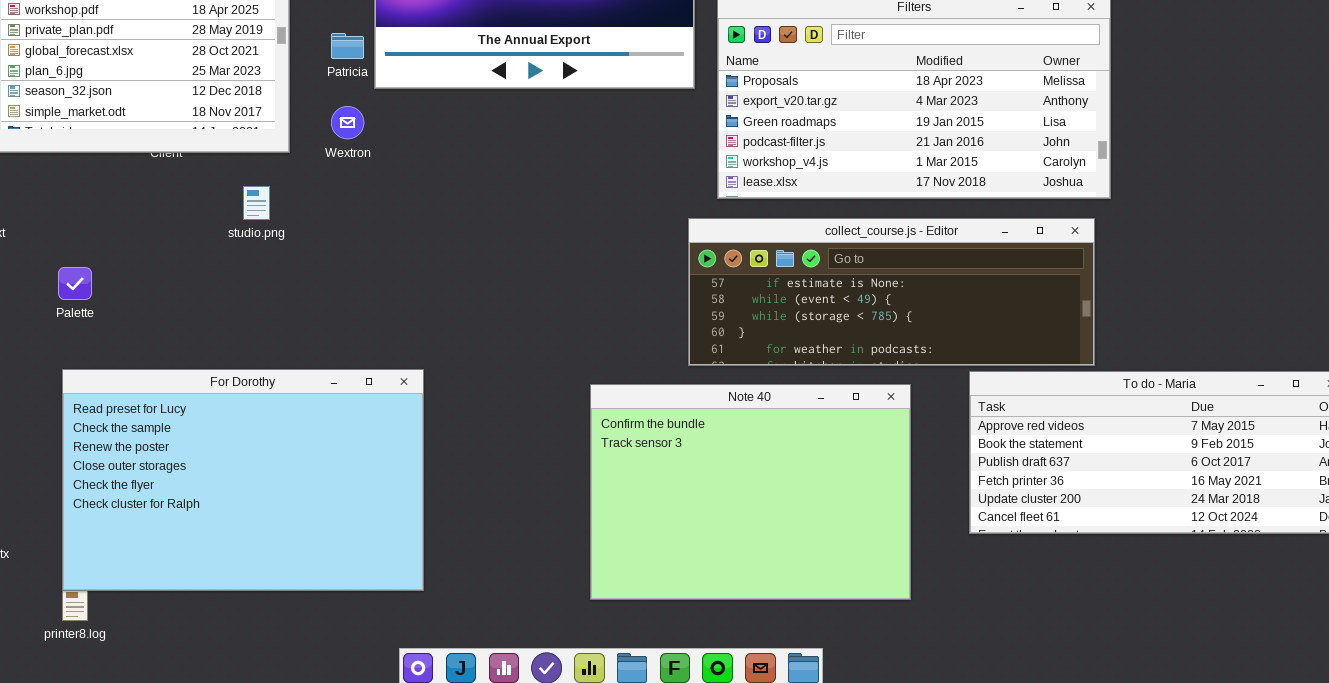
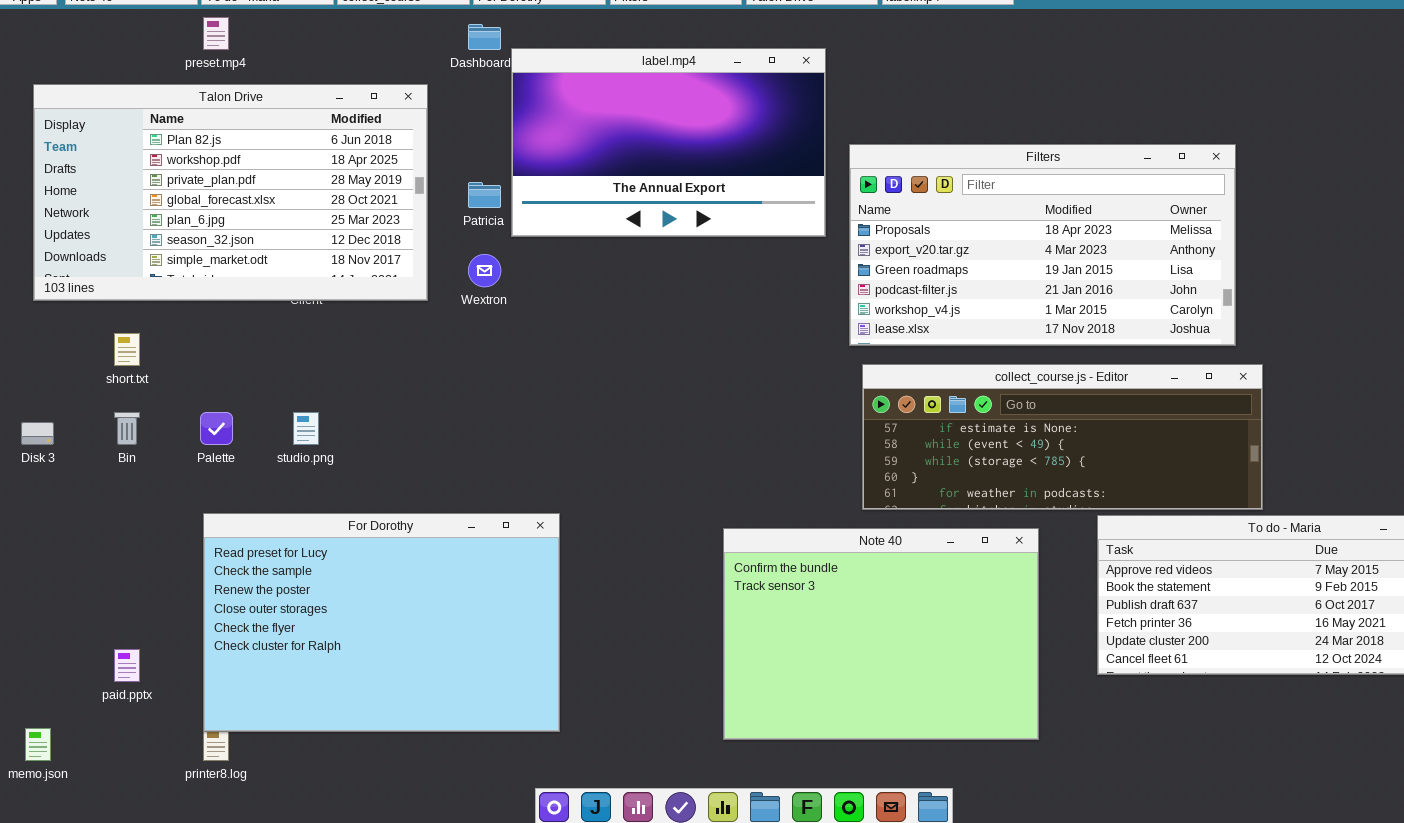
studio.png: [243,186,270,220] -> [293,412,319,445], moved
collect_course.js - Editor: [688,218,1095,366] -> [862,364,1263,510], moved

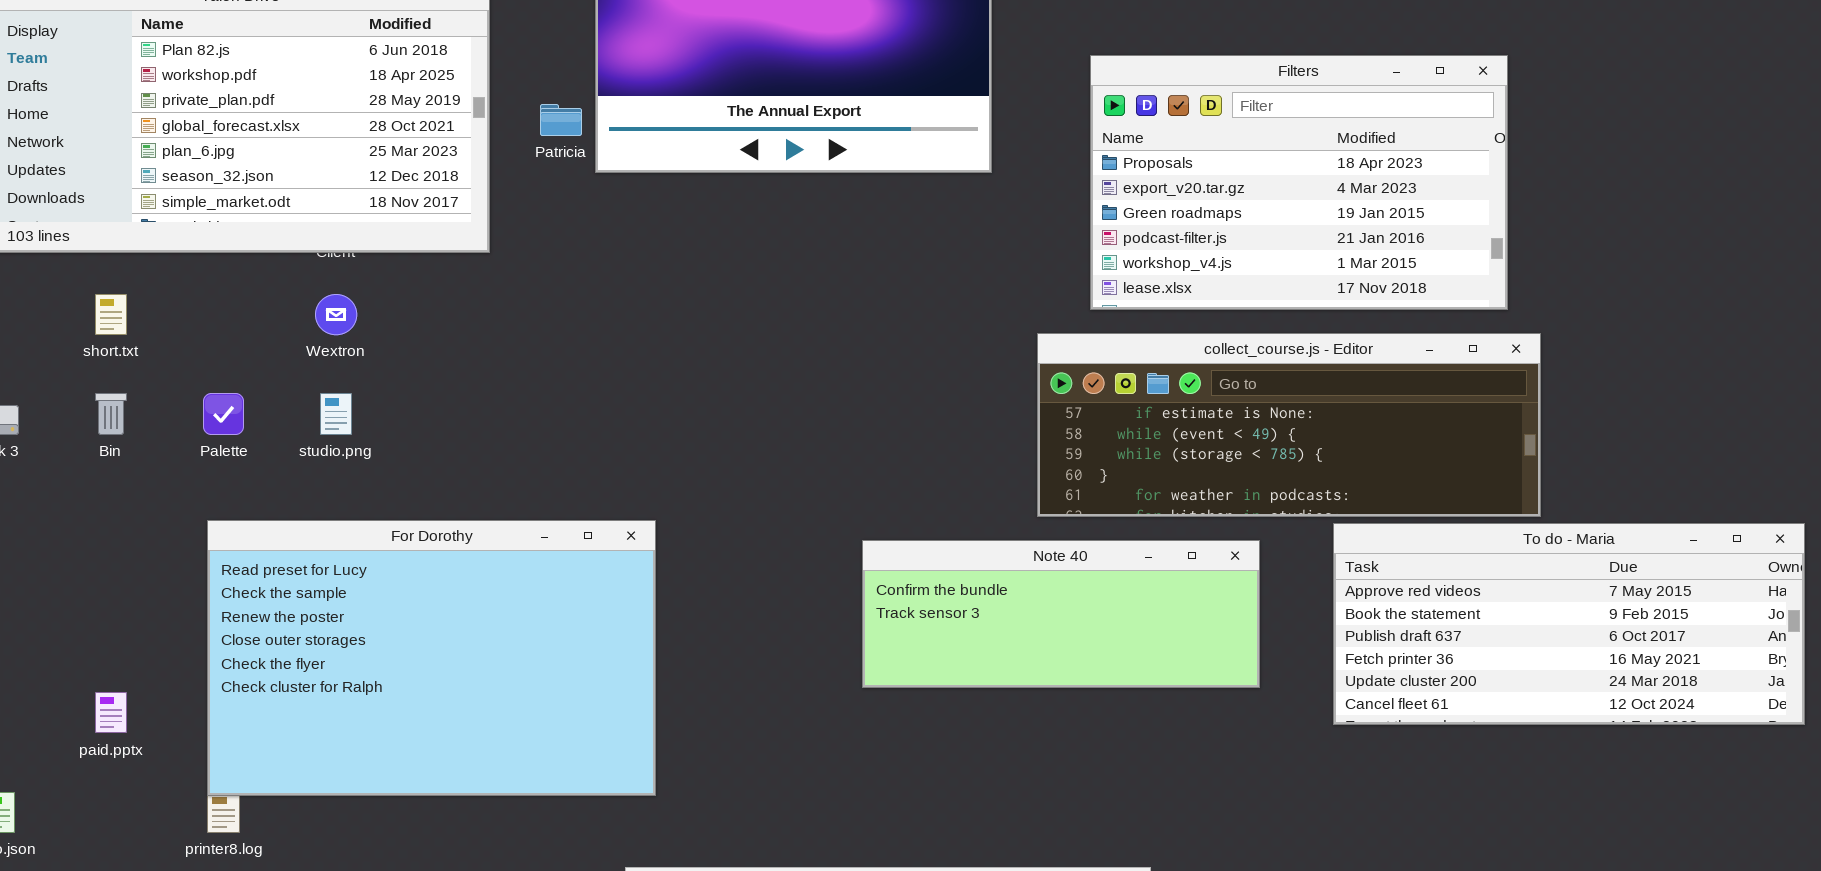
Filters: [849,144,1236,346] -> [1090,55,1508,310], resized
Wextron: [468,254,501,287] -> [315,294,357,335], moved
Note 40: [723,528,1039,740] -> [862,540,1260,688], resized

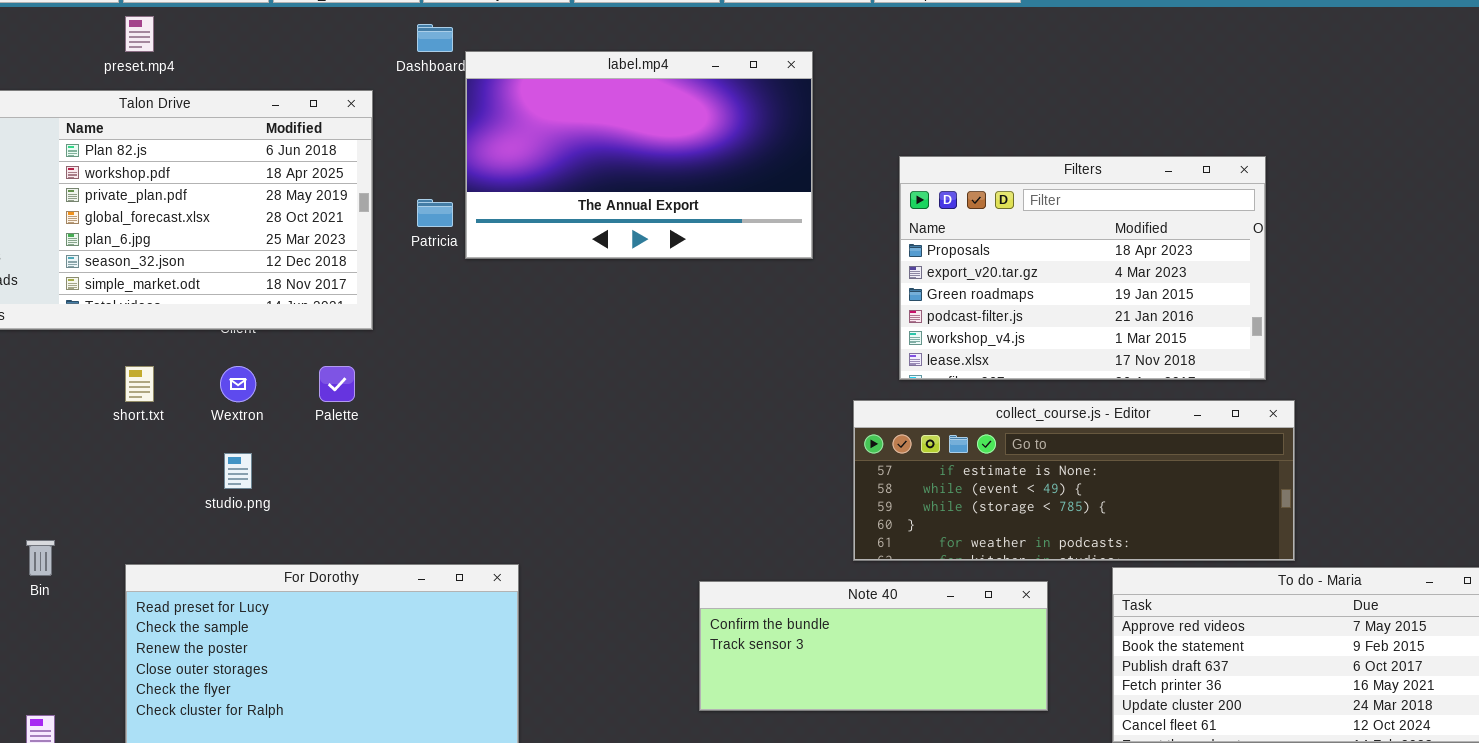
short.txt: [95,294,127,335] -> [125,366,154,402], moved
Bin: [95,393,127,435] -> [26,540,55,576], moved
Palette: [203,393,244,435] -> [319,366,355,402], moved

